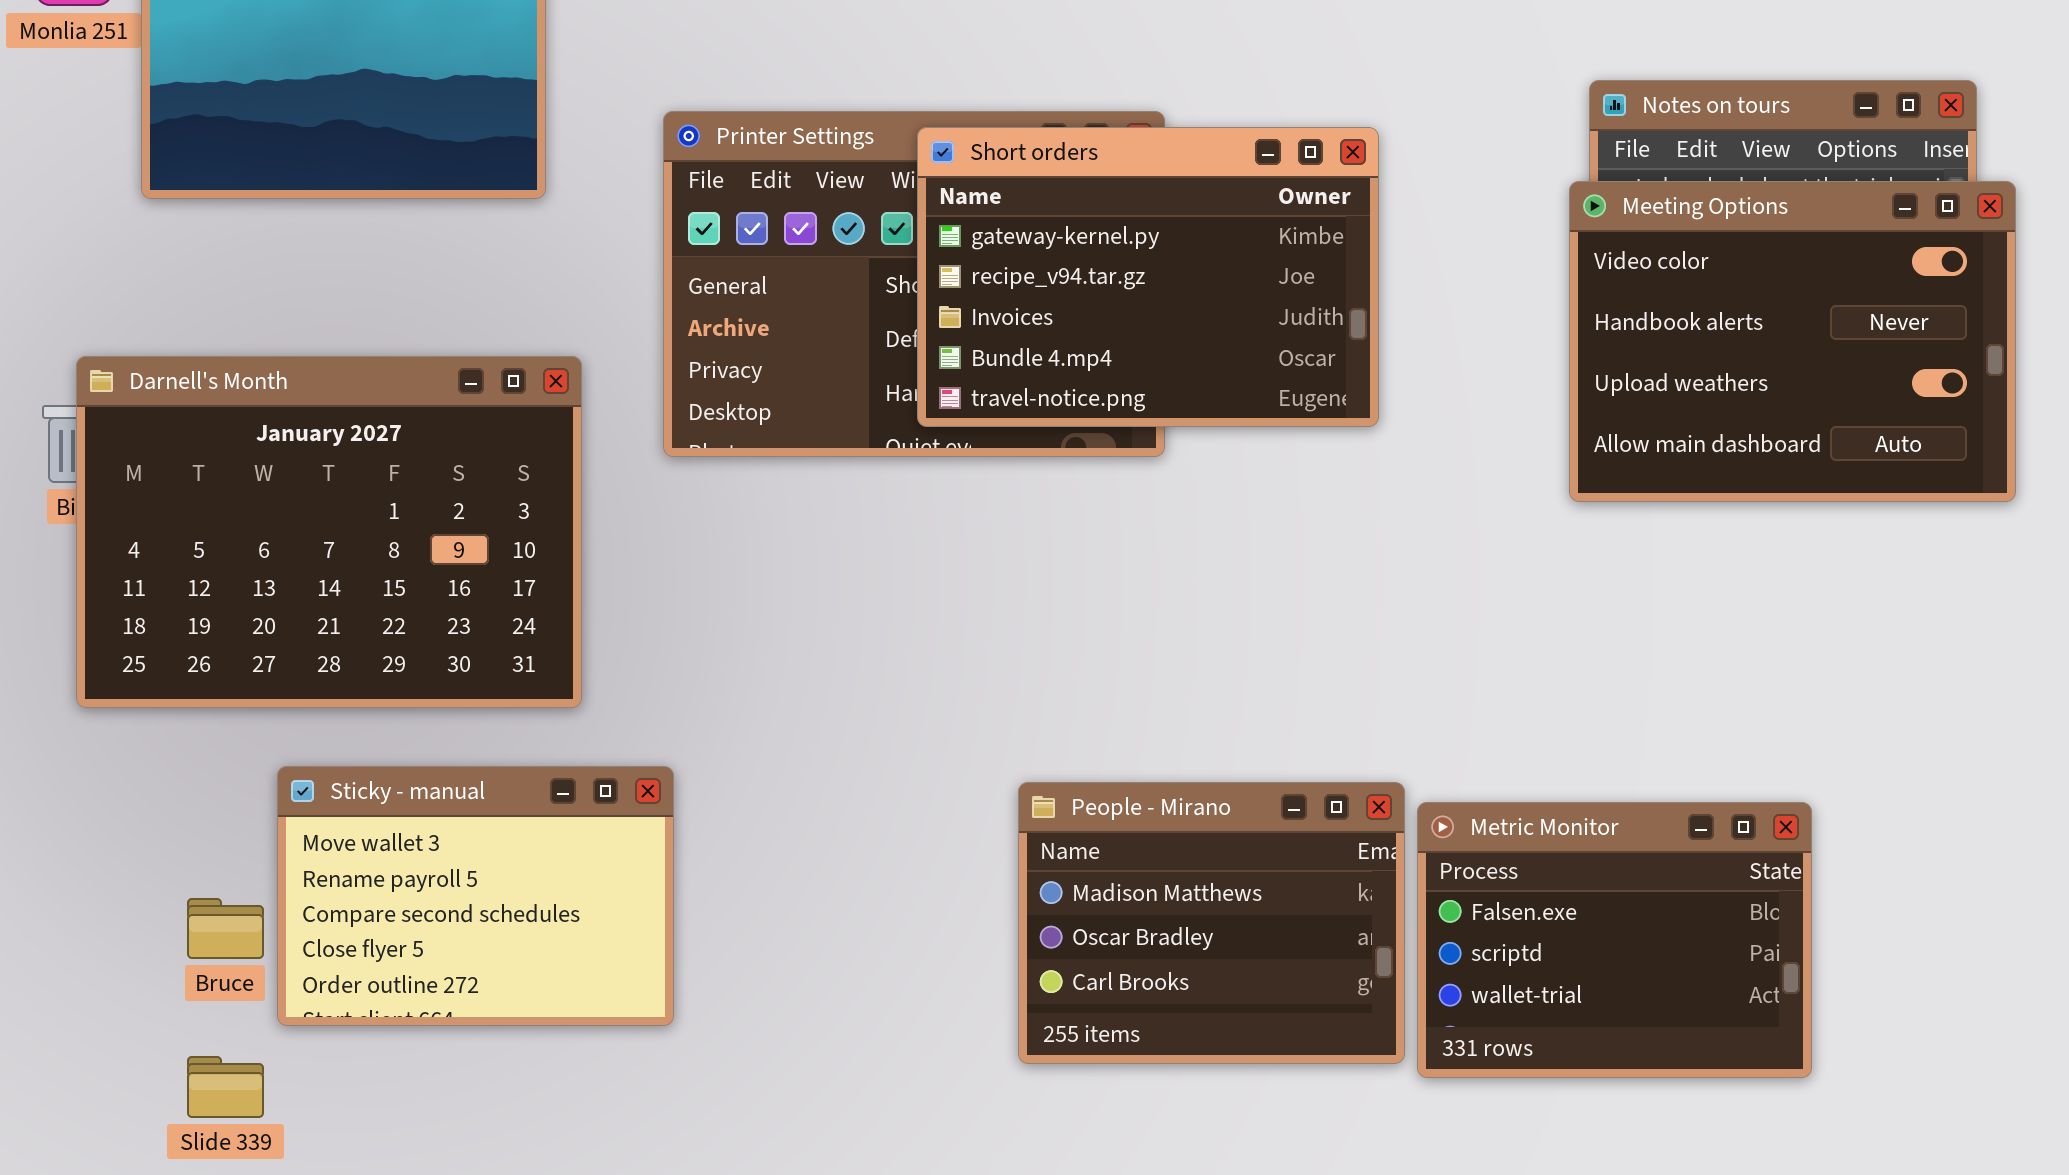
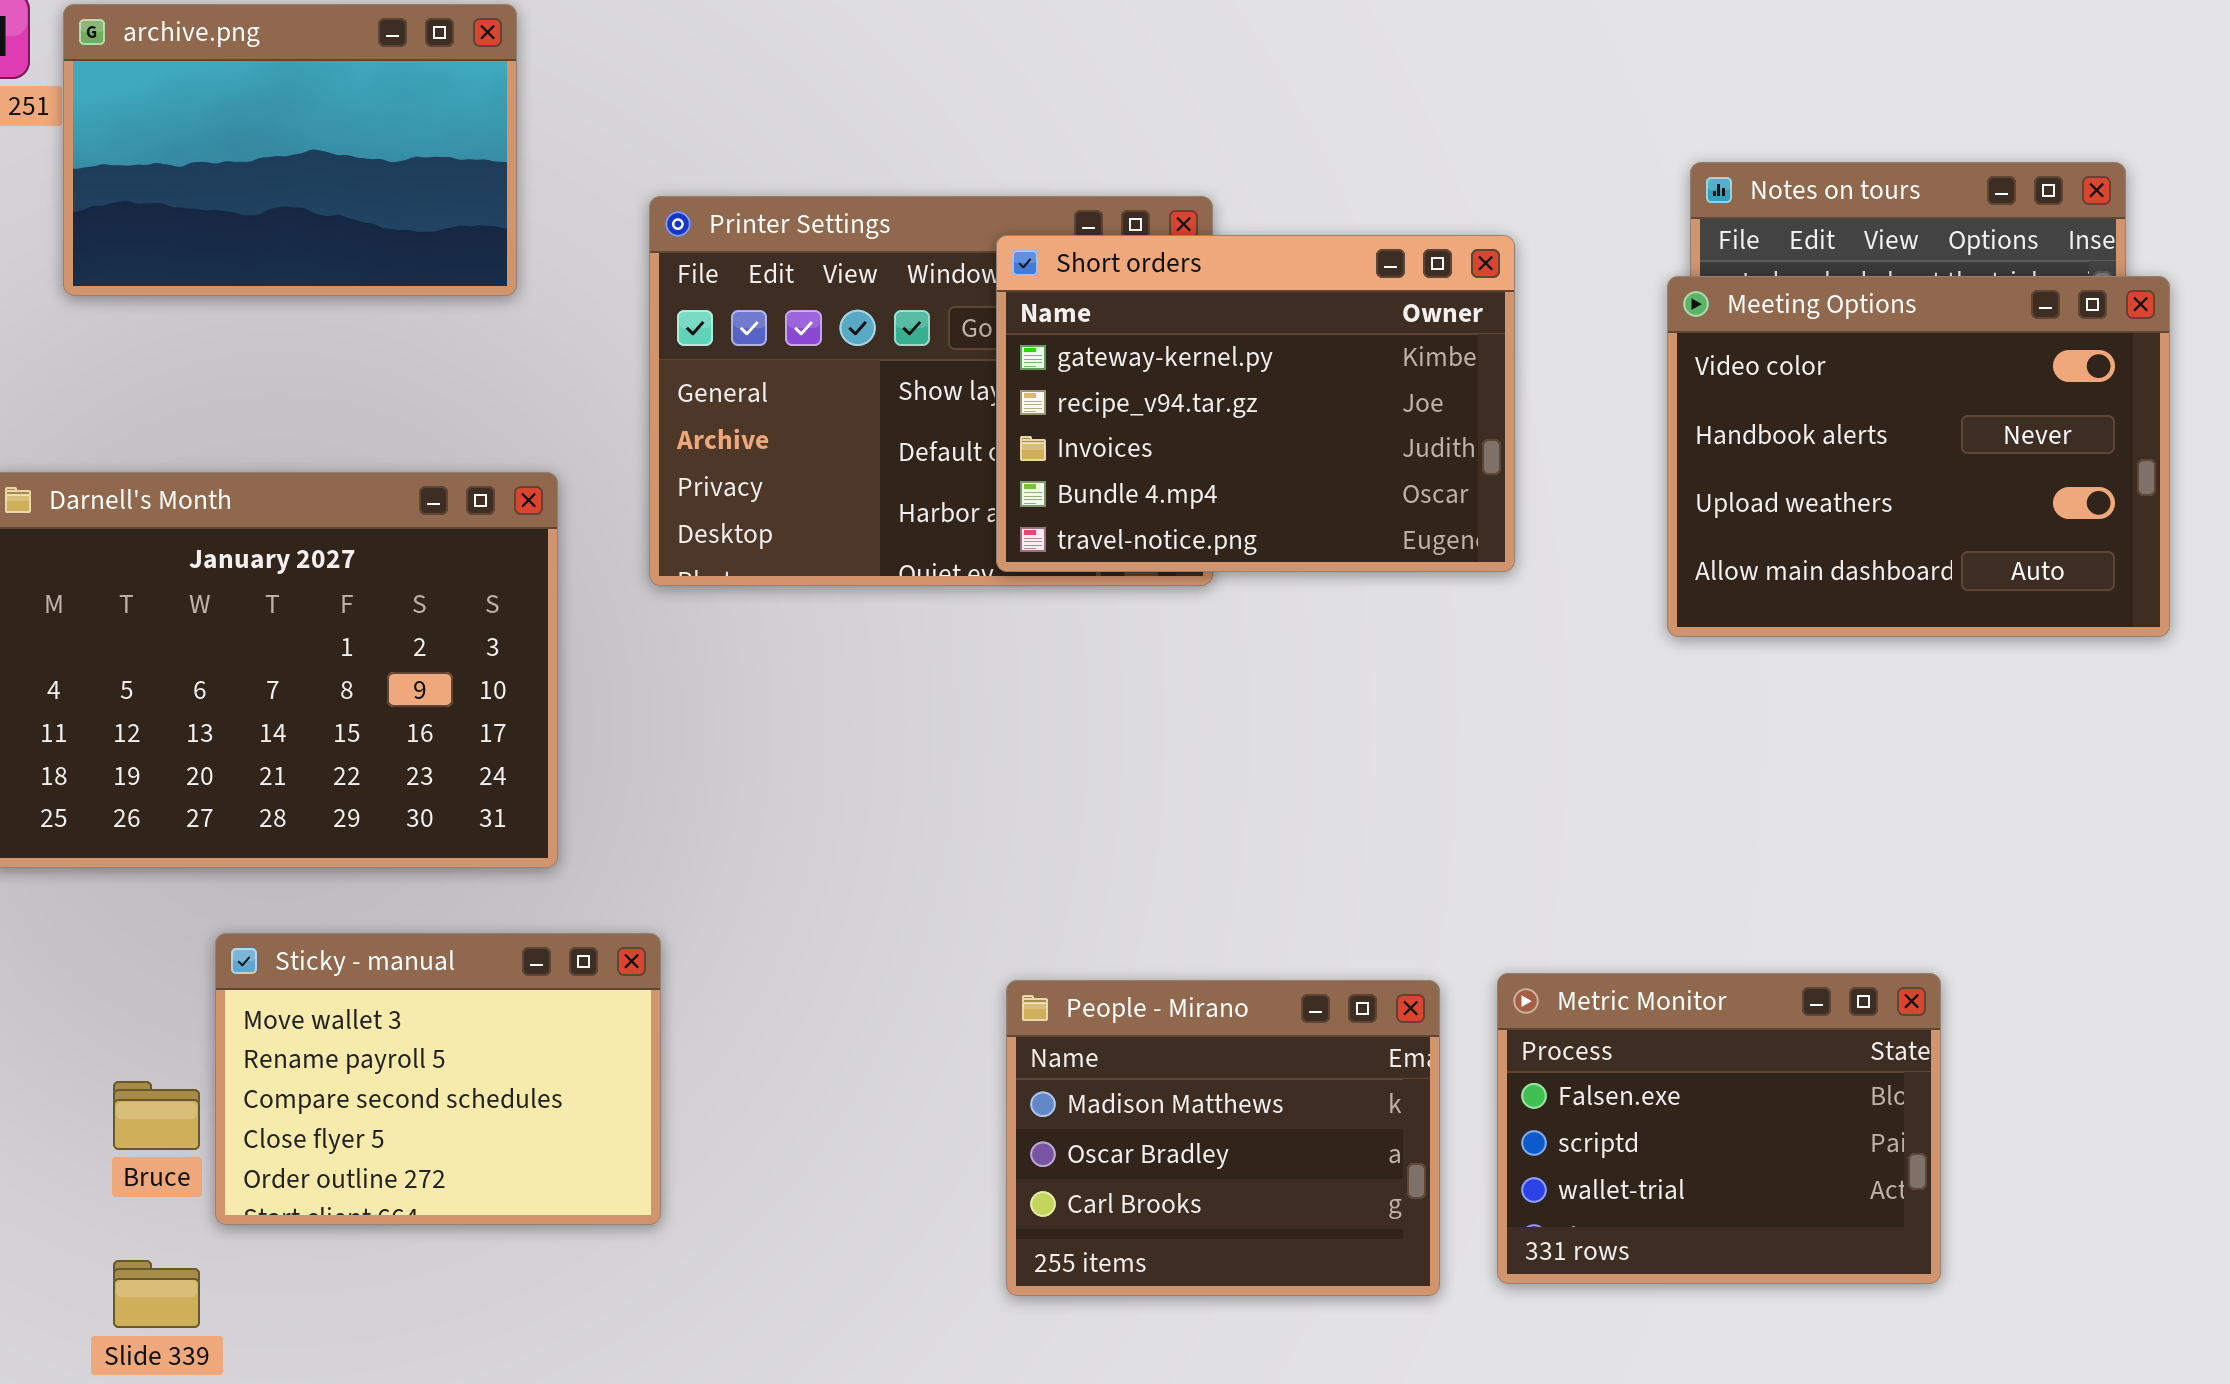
Short orders: [917,127,1379,427] -> [996,235,1515,572], moved
People - Mirano: [1018,782,1405,1064] -> [1006,980,1440,1296], moved

